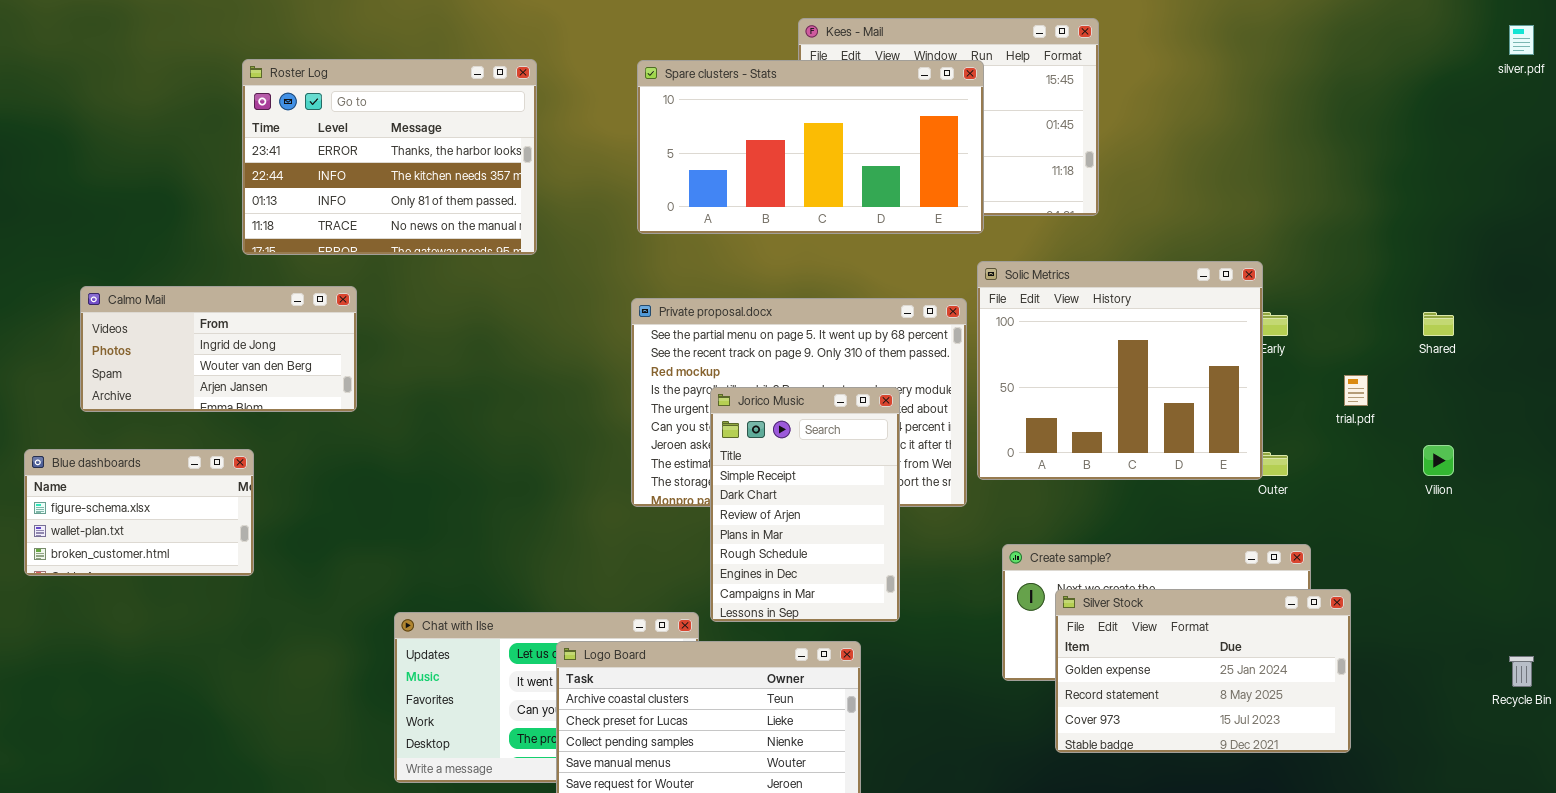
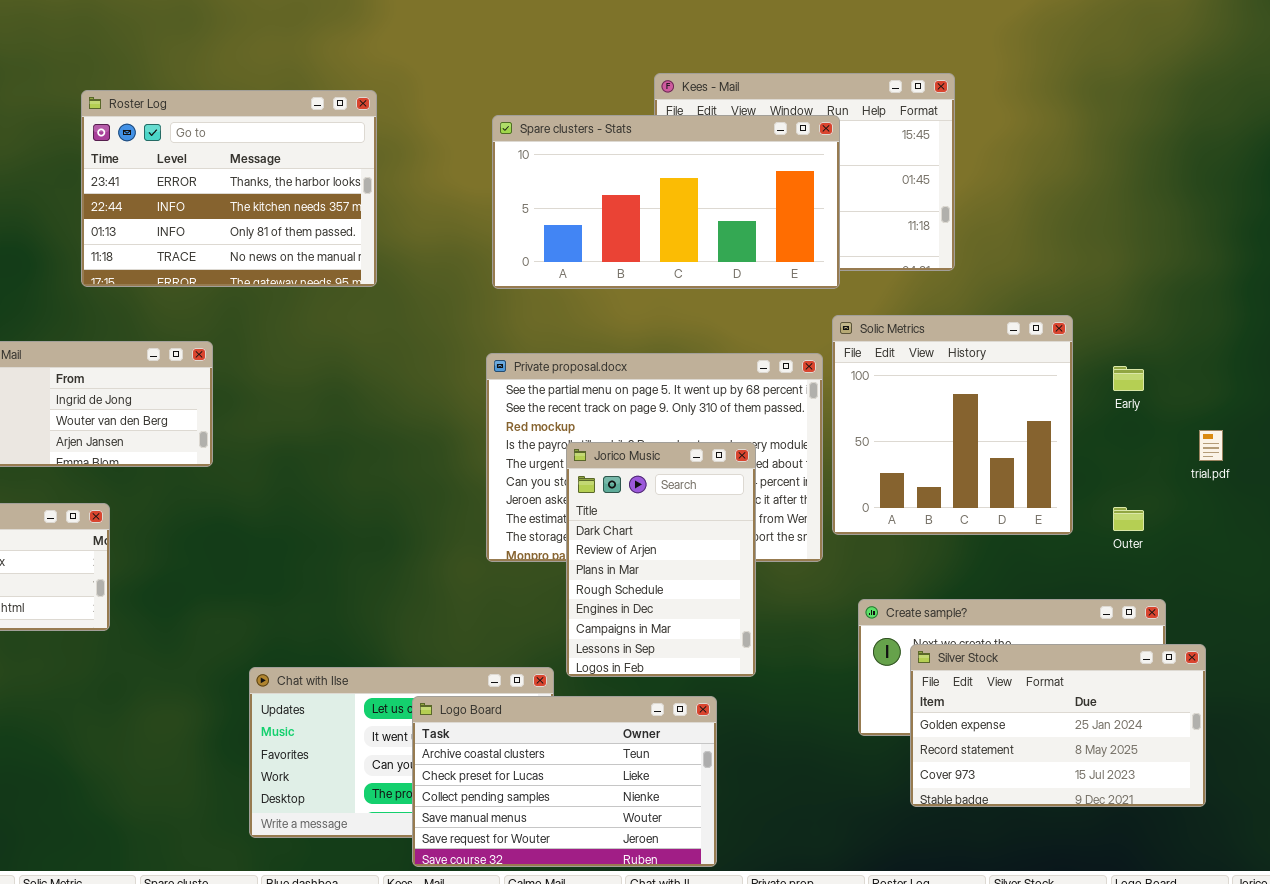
Roster Log: [242,59,537,255] -> [81,90,377,287], moved
Solic Metrics: [977,261,1263,480] -> [832,315,1073,535], resized
Jorico Music: [710,387,900,622] -> [566,442,756,677], scrolled down 1 row

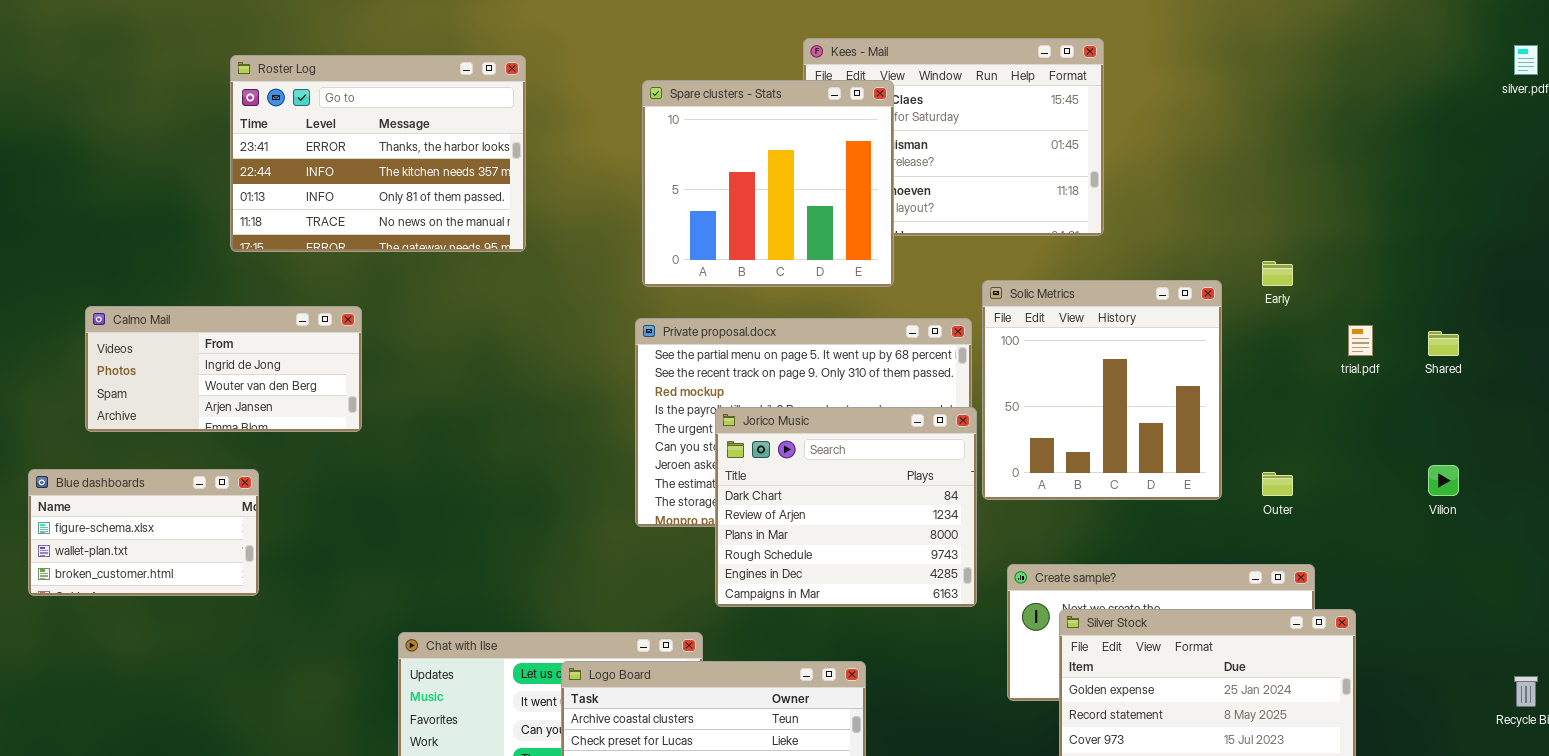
Spare clusters - Stats: [492,115,840,289] -> [642,80,894,287], resized
Early: [1113,366,1144,391] -> [1262,261,1293,286], moved
trial.pdf: [1199,430,1223,461] -> [1348,325,1373,356], moved
Jorico Music: [566,442,756,677] -> [715,407,977,607], resized

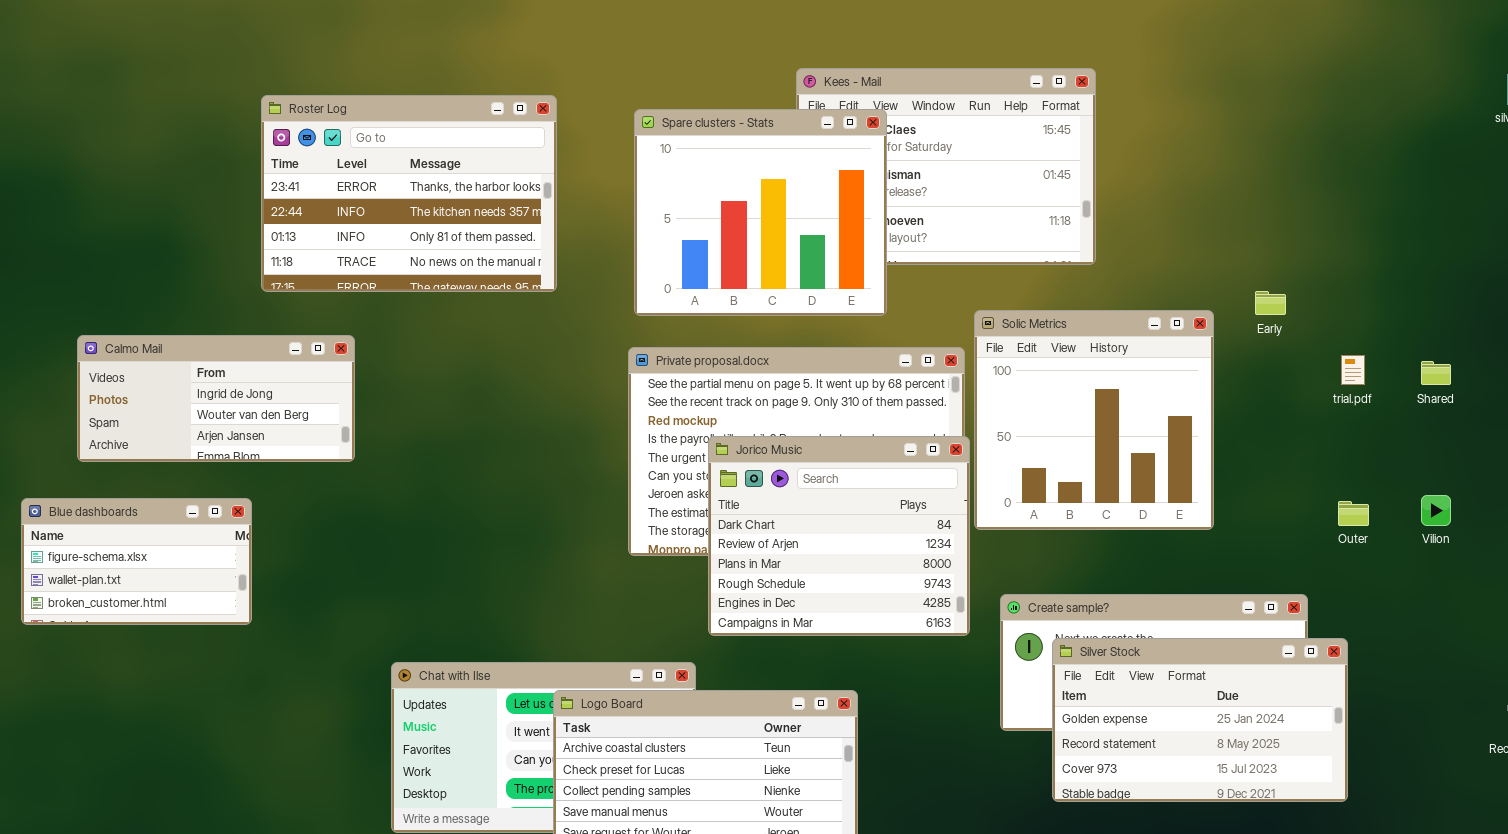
Roster Log: [230,55,526,252] -> [261,95,557,292], moved
Outer: [1262,472,1293,496] -> [1338,501,1369,526], moved

